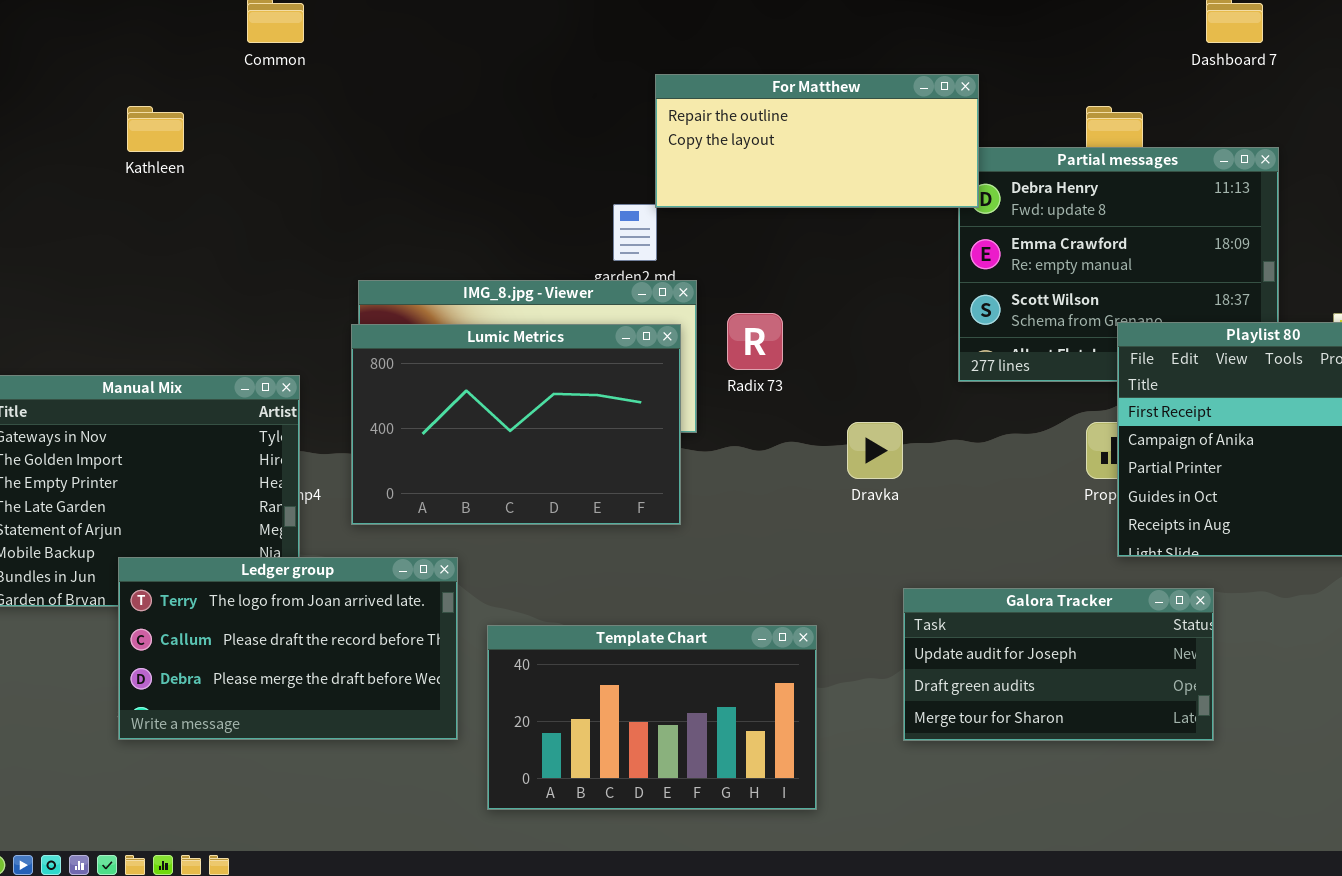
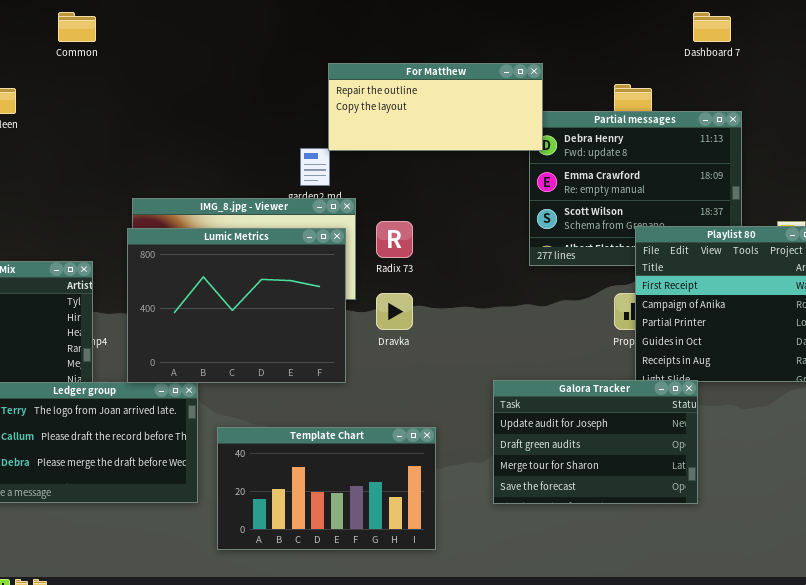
Lumic Metrics: [351,324,681,525] -> [127,228,346,383], resized
Dravka: [847,422,903,479] -> [376,293,413,330], moved
Galora Tracker: [903,588,1214,741] -> [493,380,698,504], resized

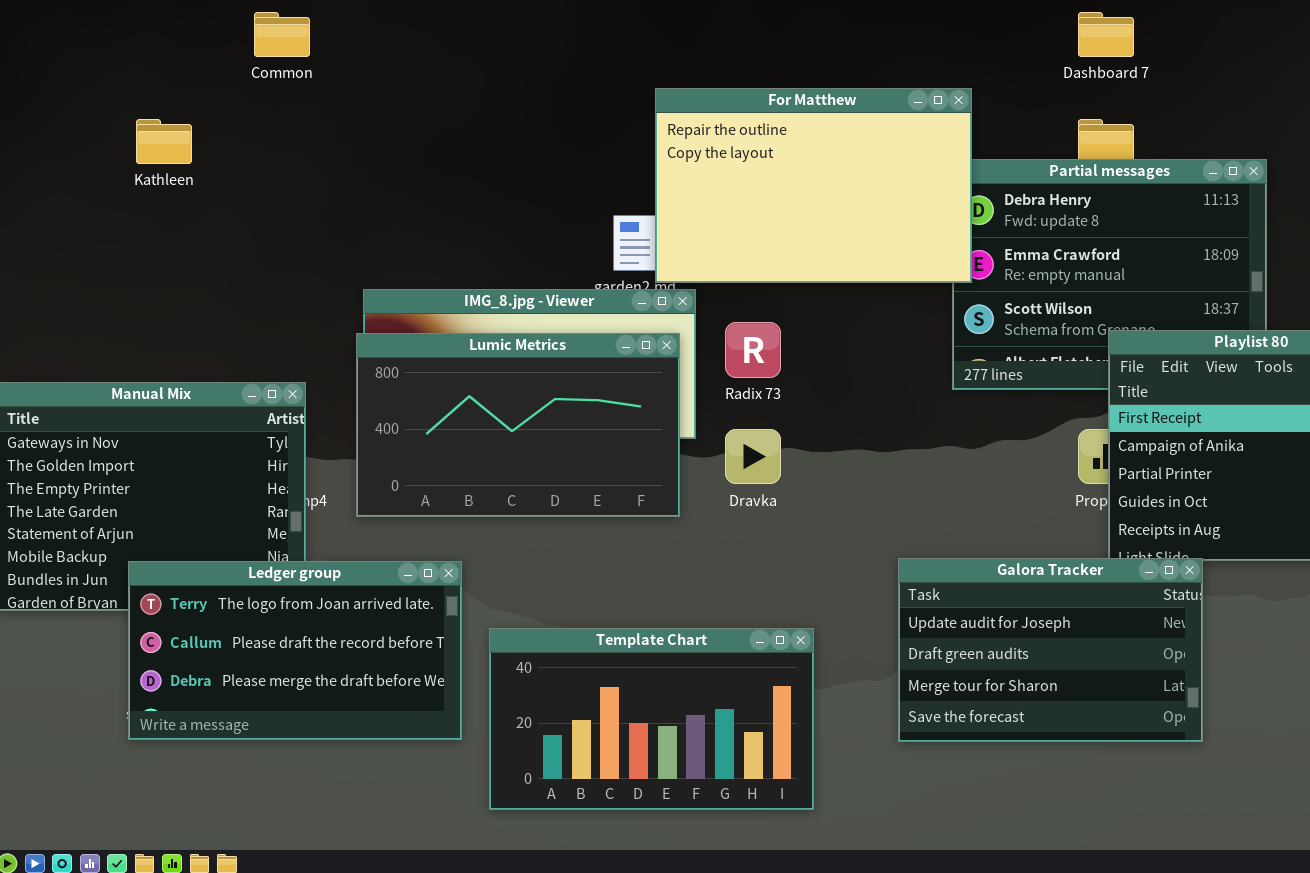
Dashboard 7: [693,12,731,42] -> [1078,12,1134,57], moved
For Matthew: [328,63,543,151] -> [655,88,972,283], resized
Lumic Metrics: [127,228,346,383] -> [356,333,680,517], resized

